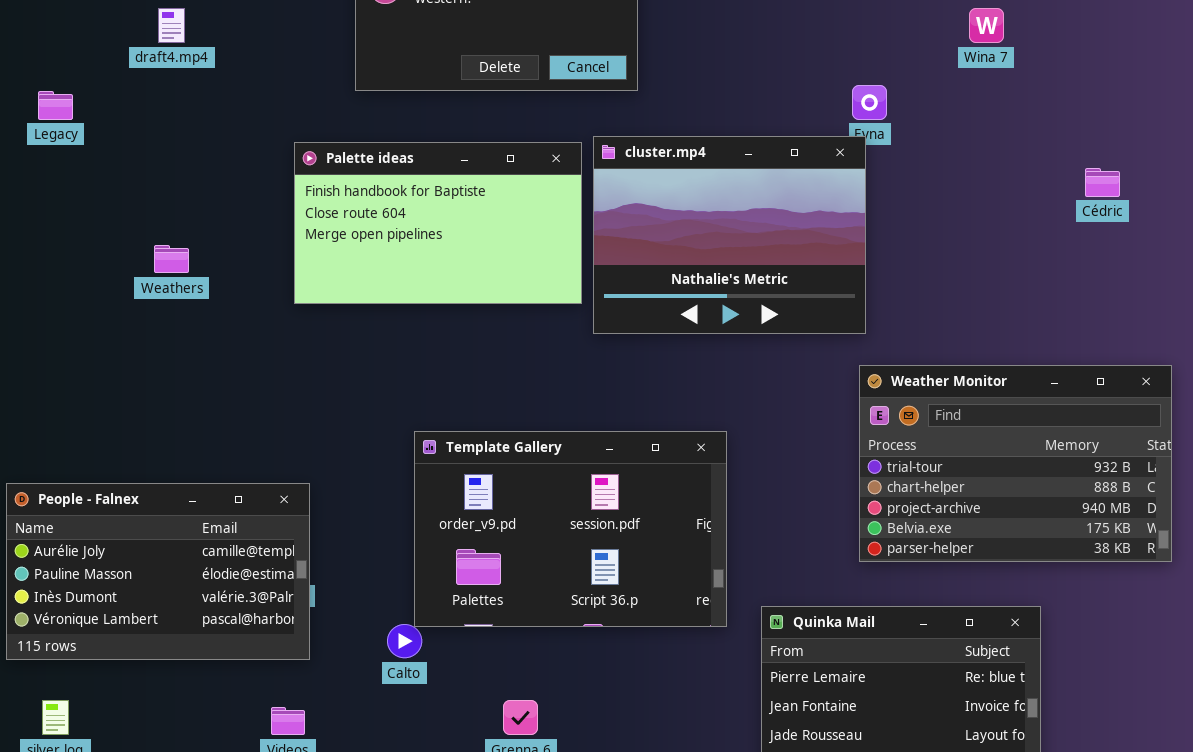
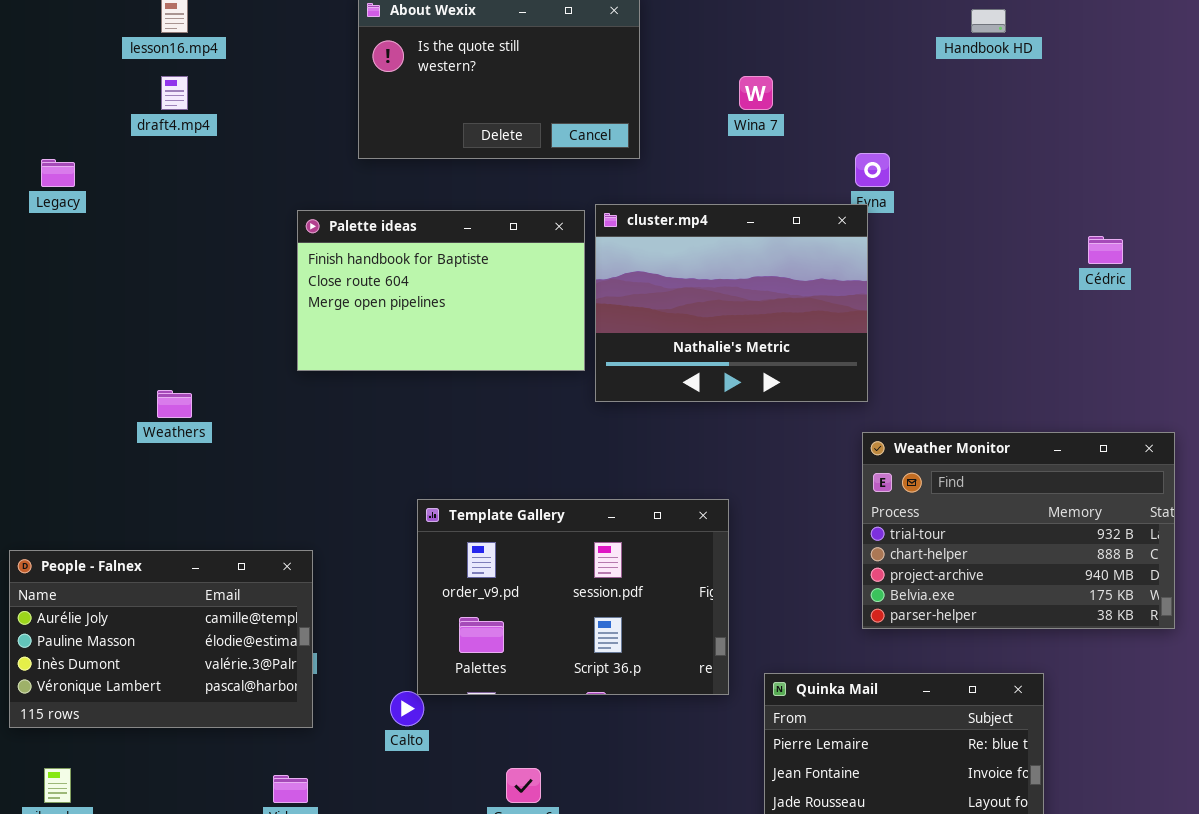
Wina 7: [969,8,1004,43] -> [739,76,773,110], moved
Weathers: [154,245,189,273] -> [157,390,192,418], moved

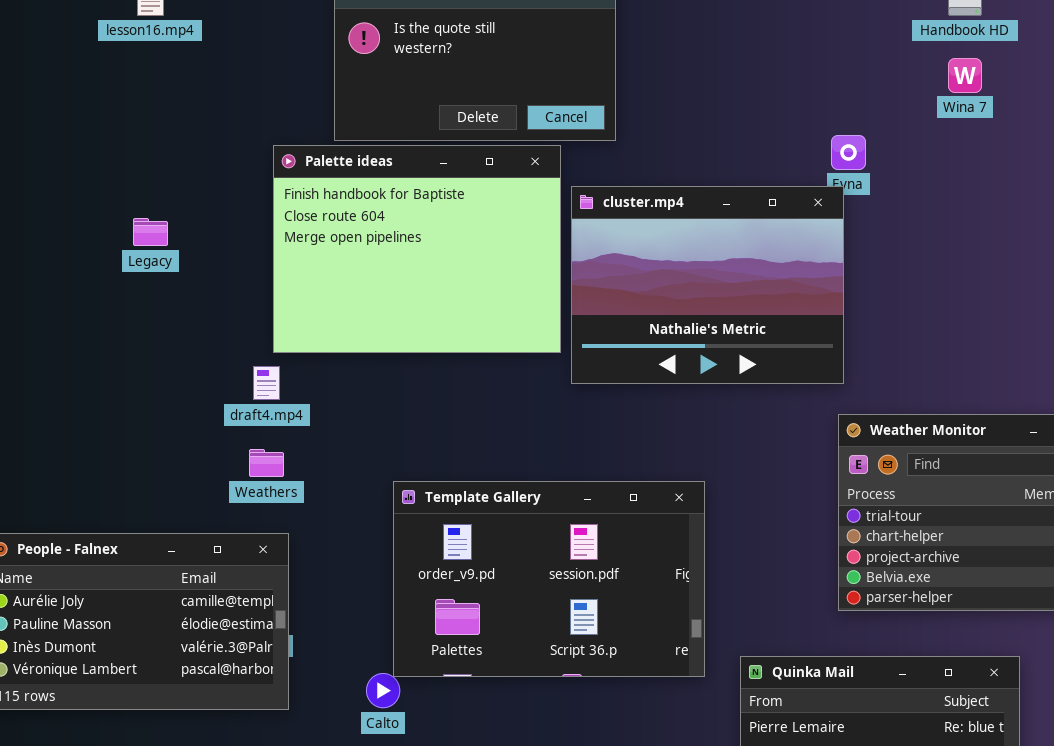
draft4.mp4: [161,76,188,110] -> [253,366,280,400], moved
Wina 7: [739,76,773,110] -> [948,58,982,93], moved
Legacy: [41,159,75,187] -> [133,218,168,246], moved
Palette ideas: [297,210,585,371] -> [273,145,561,353], resized
Weathers: [157,390,192,418] -> [249,449,284,477], moved

